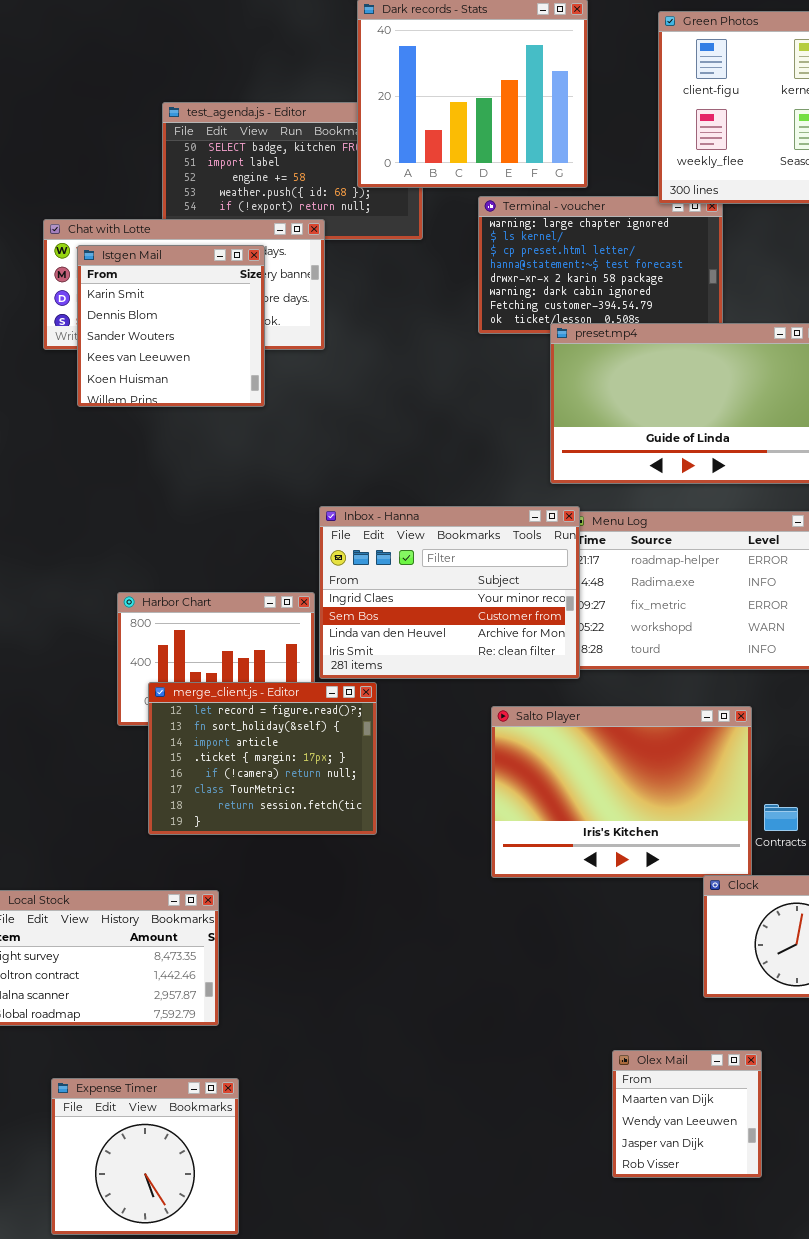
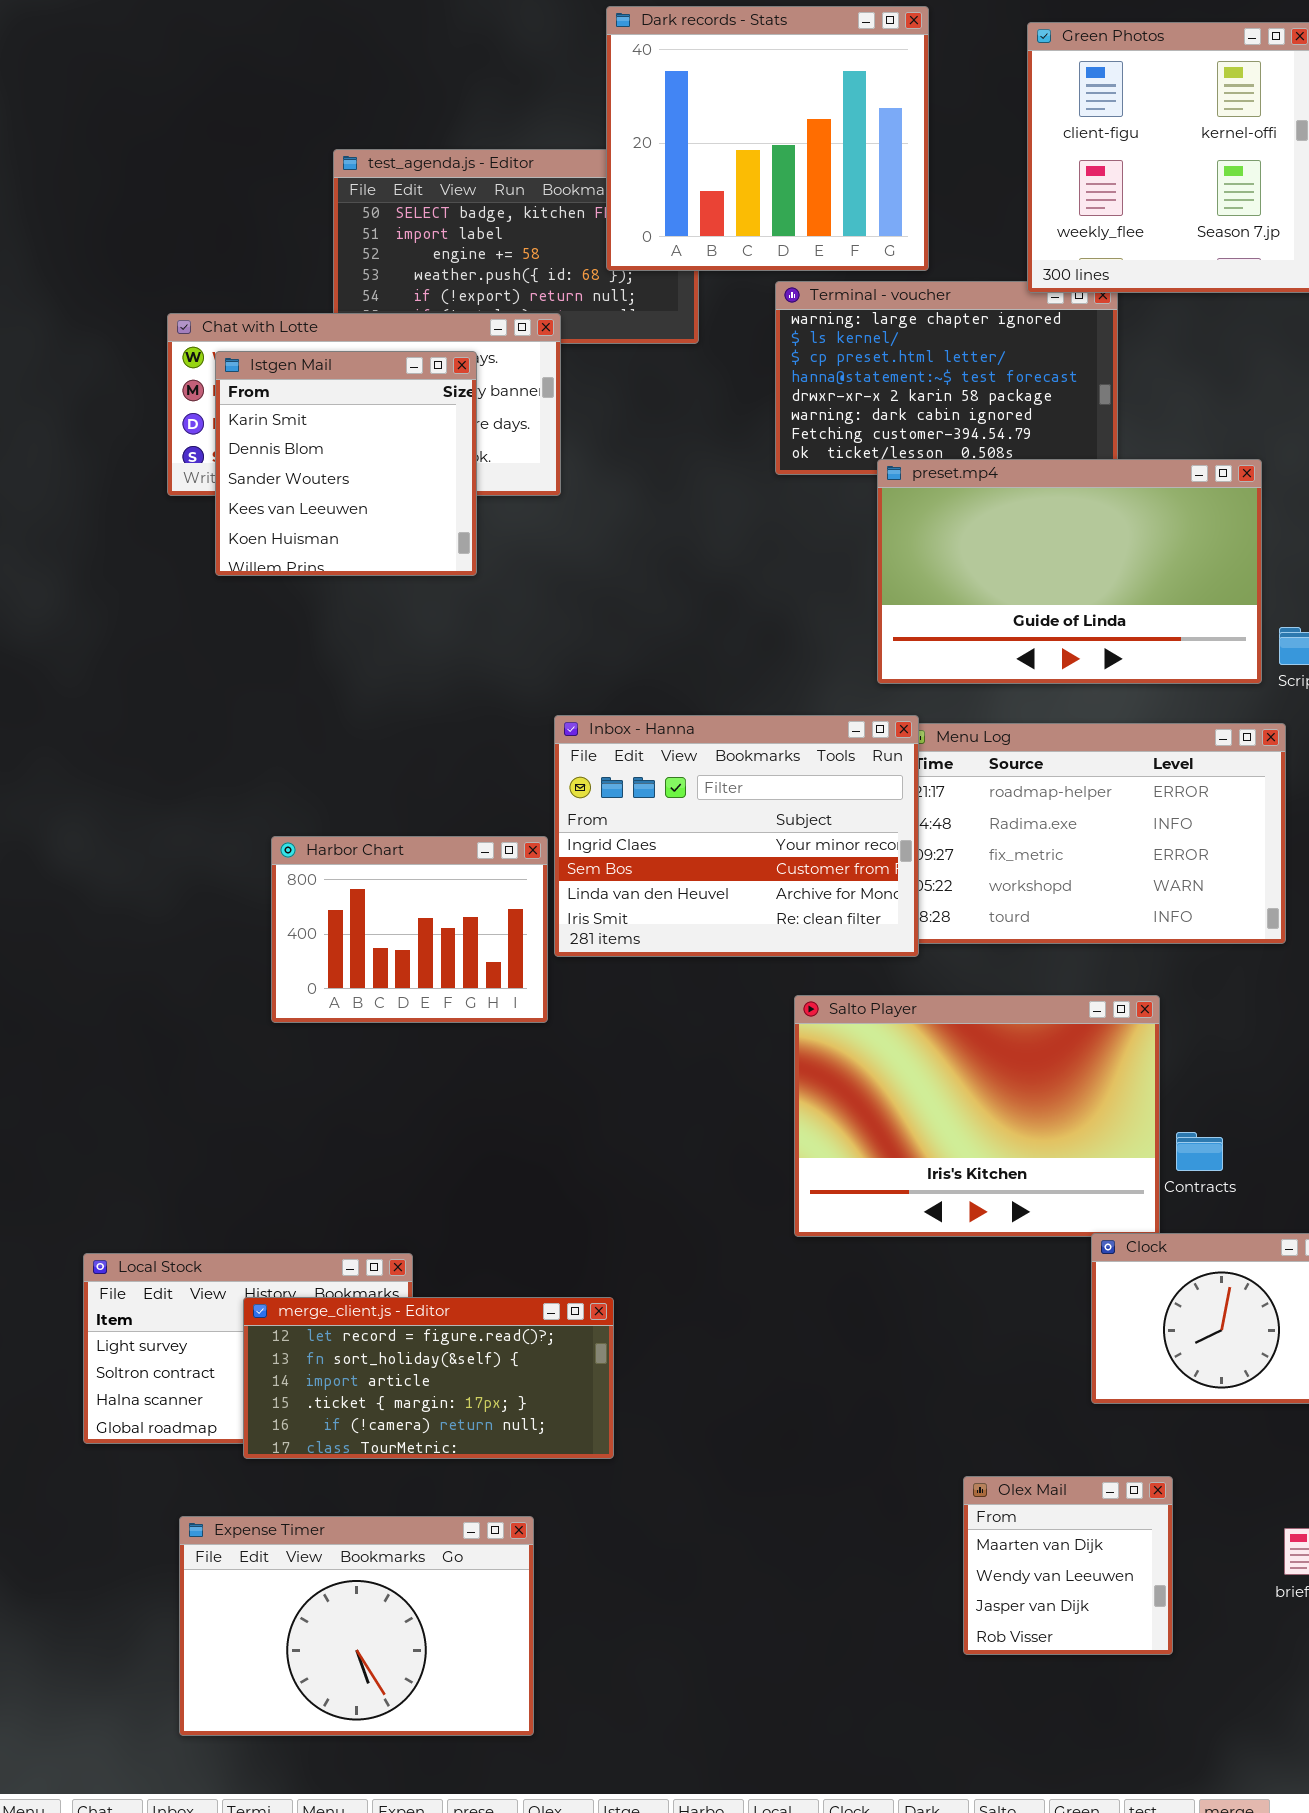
merge_client.js - Editor: [148,682,377,835] -> [243,1297,614,1459], moved, resized
Expense Timer: [51,1078,239,1235] -> [179,1516,534,1736], resized

